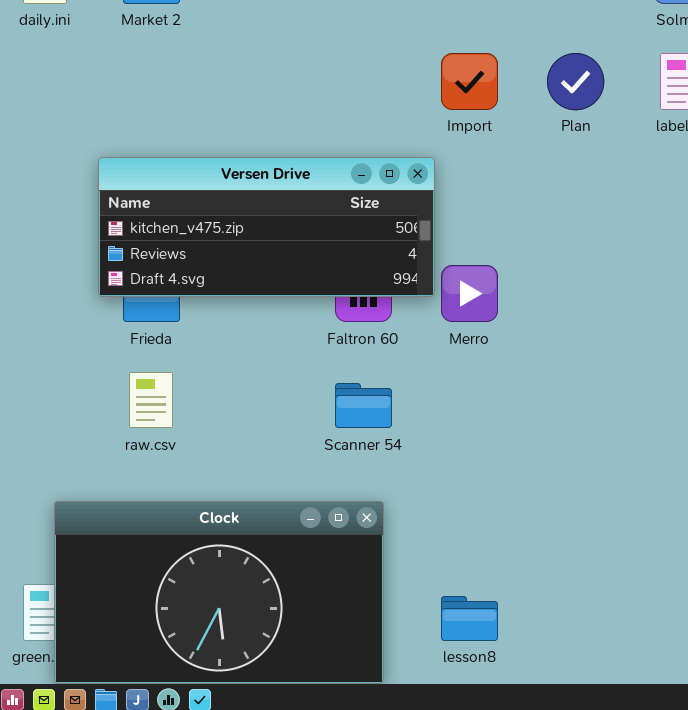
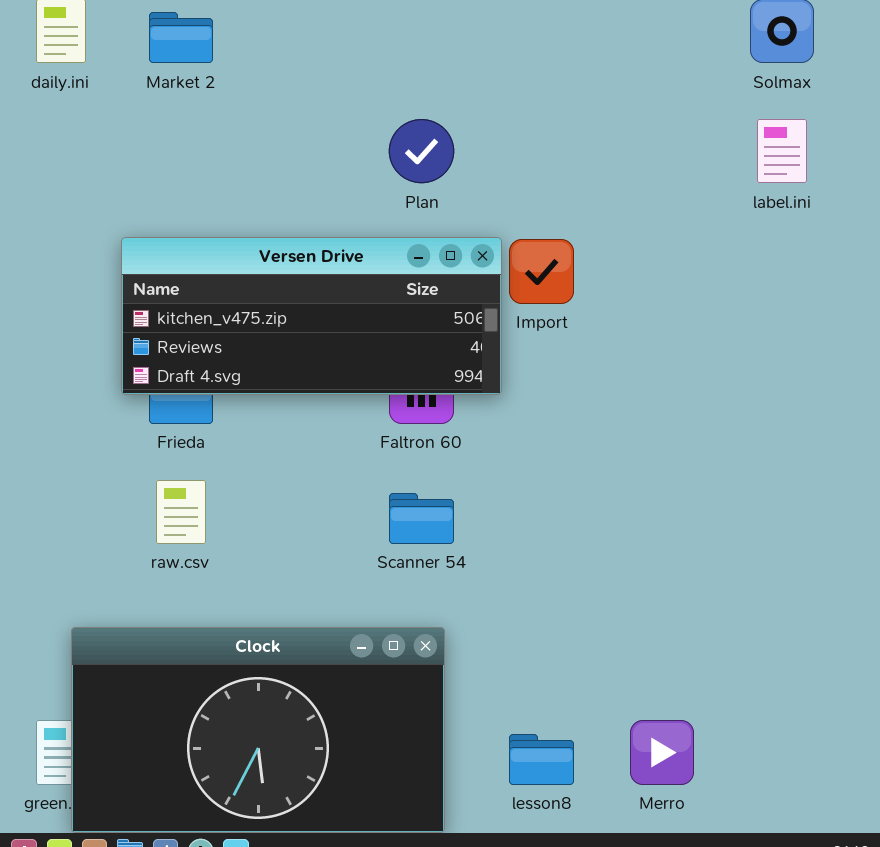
Import: [441,53,498,110] -> [509,239,574,304], moved
Plan: [547,53,604,110] -> [389,119,454,183], moved
Merro: [441,265,498,322] -> [630,720,694,785], moved

